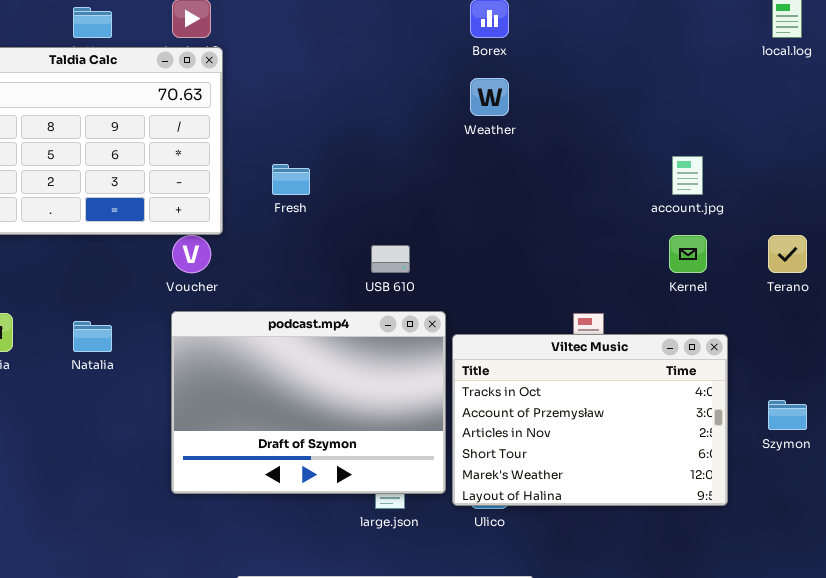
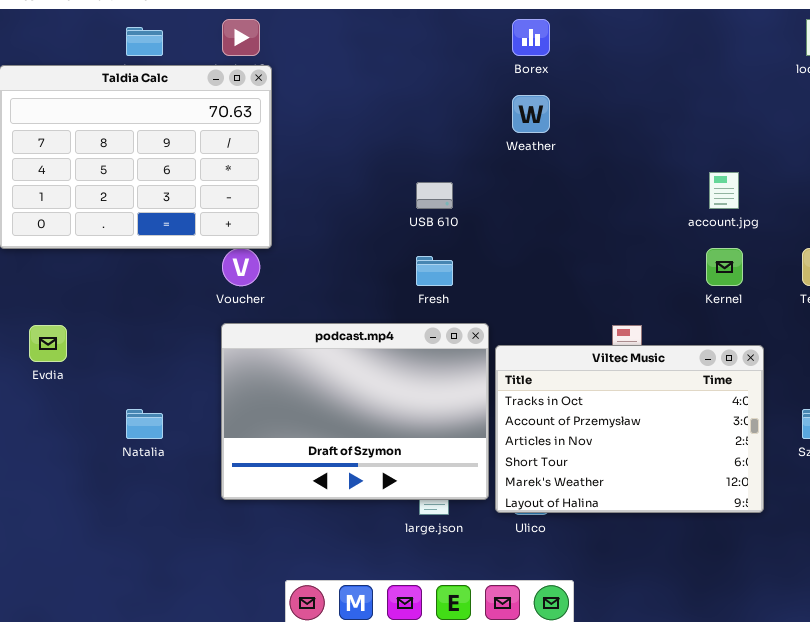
Fresh: [272,164,310,195] -> [416,256,453,286], moved
USB 610: [371,245,410,273] -> [416,182,453,209], moved
Natalia: [73,321,112,352] -> [126,409,163,439], moved

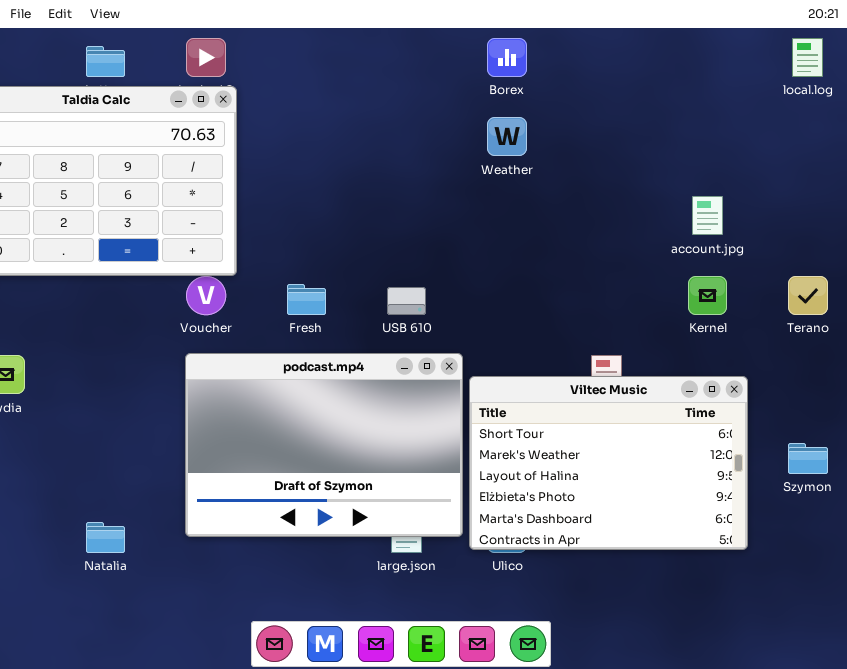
USB 610: [416,182,453,209] -> [387,287,426,315], moved
Fresh: [416,256,453,286] -> [287,284,326,315], moved
Viltec Music: [495,345,764,513] -> [469,376,748,550], scrolled down 3 rows
Natalia: [126,409,163,439] -> [86,522,125,553], moved

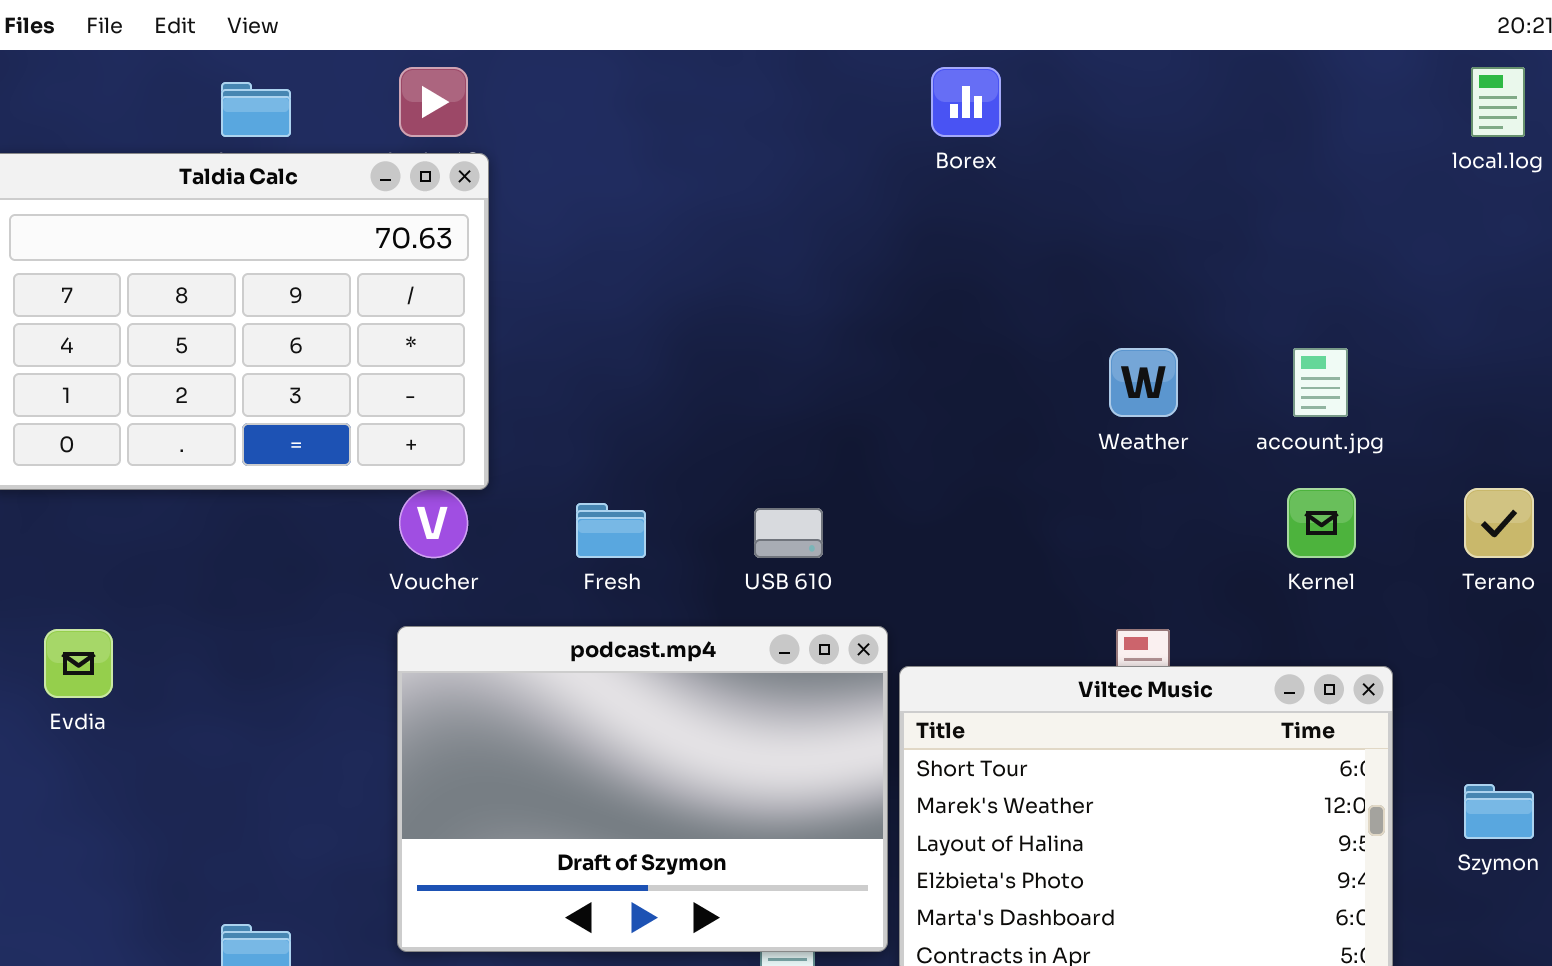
Weather: [487,117,527,156] -> [1109,348,1178,417], moved

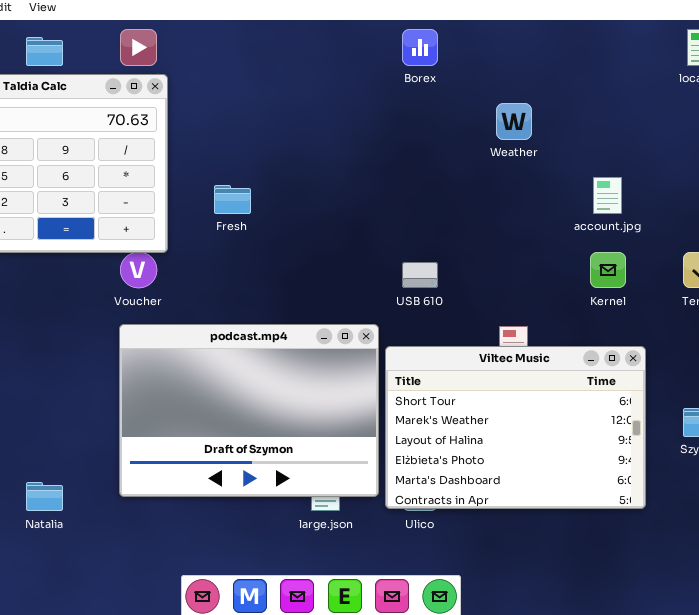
Weather: [1109,348,1178,417] -> [496,103,532,140], moved
Fresh: [576,503,646,558] -> [214,185,251,214], moved
USB 610: [754,508,823,558] -> [402,262,438,288], moved

